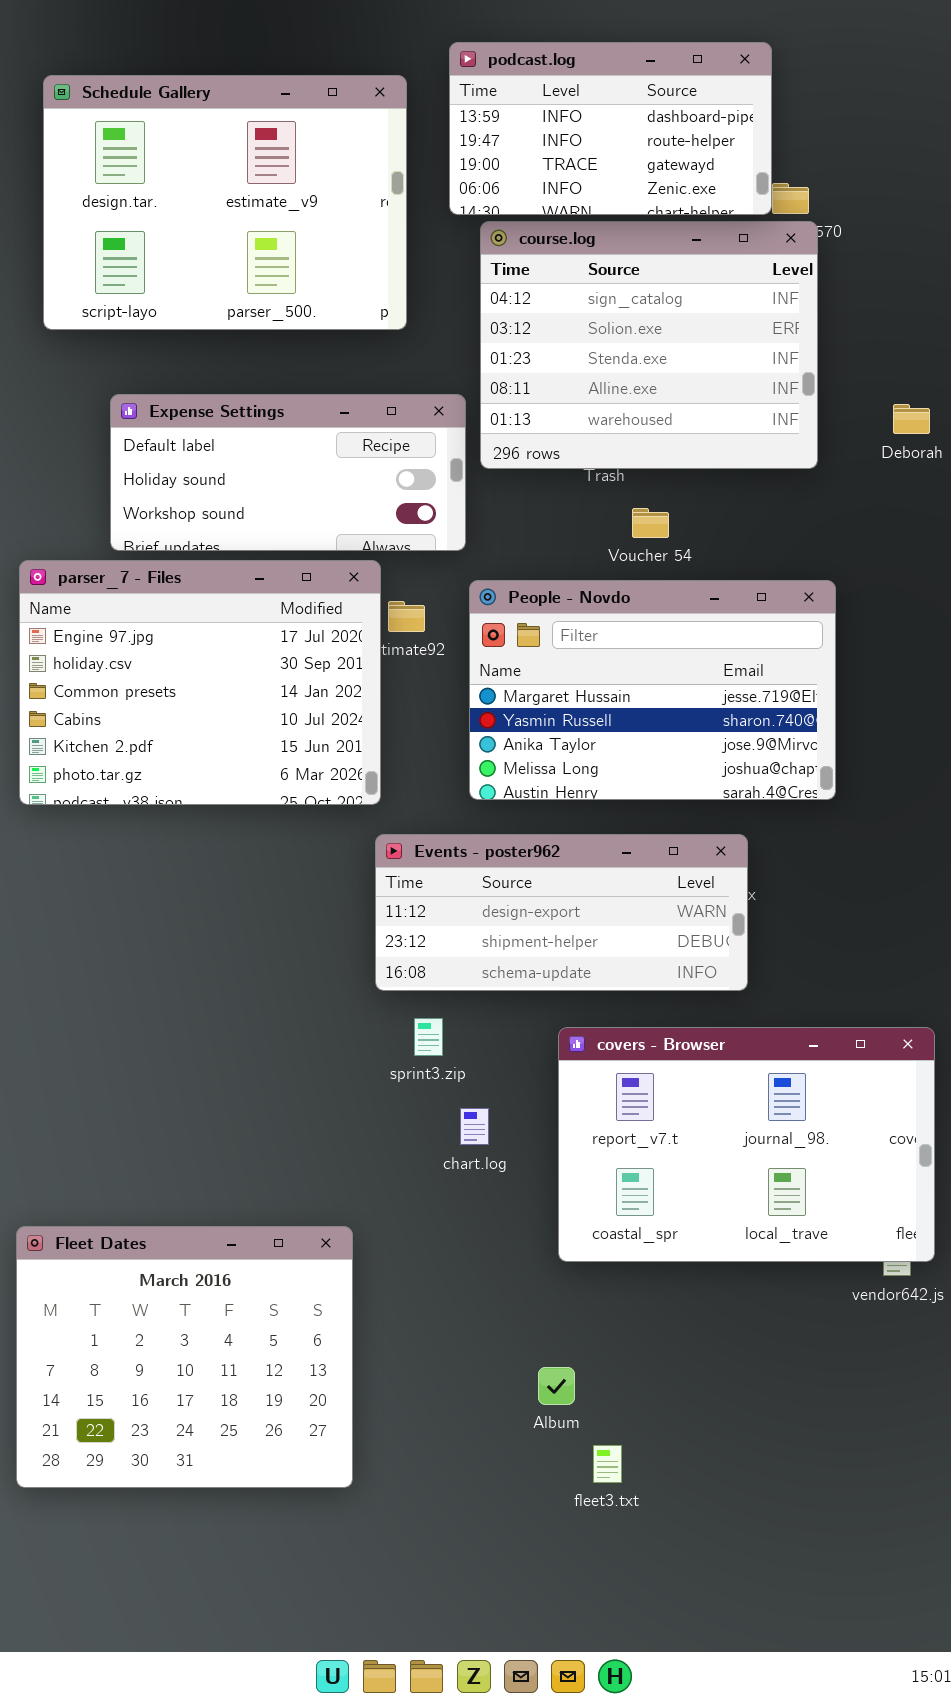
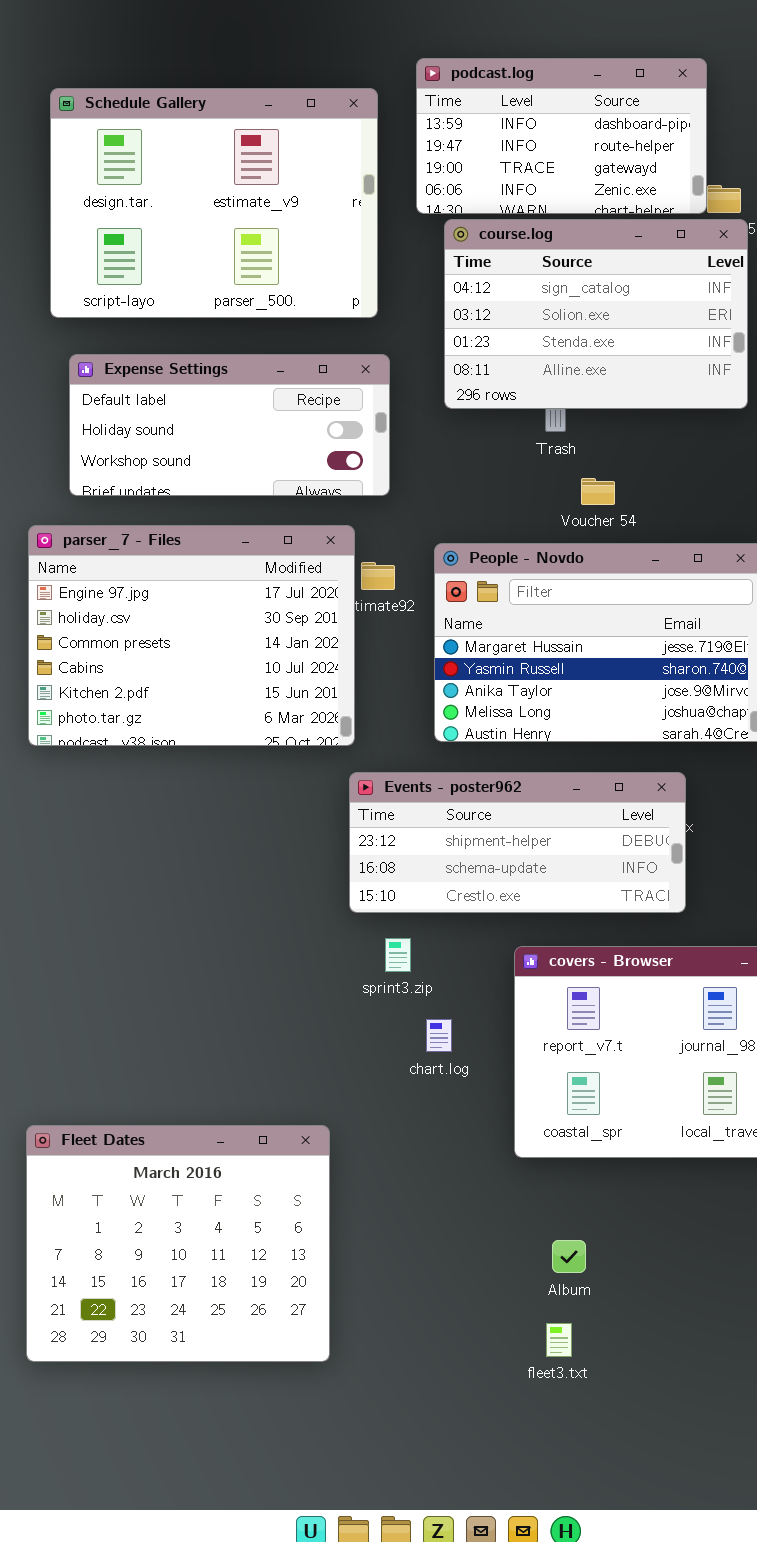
course.log: [480,221,818,469] -> [444,219,748,409], resized
Expense Settings: [110,394,466,551] -> [69,354,390,496], moved
Events - poster962: [375,834,748,991] -> [349,772,686,913], scrolled down 1 row
Album: [538,1367,575,1405] -> [552,1240,586,1273], moved

